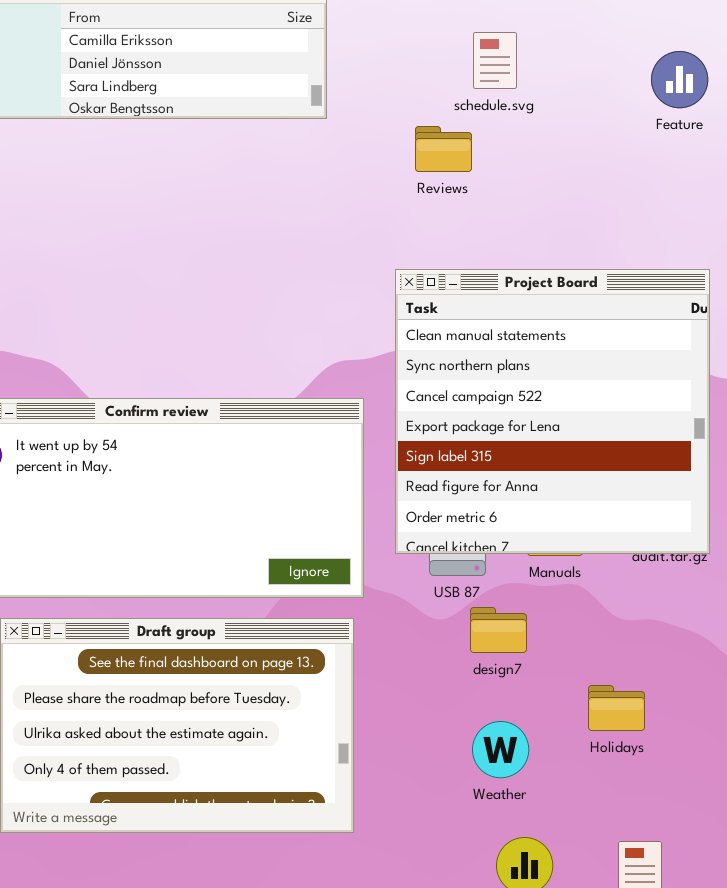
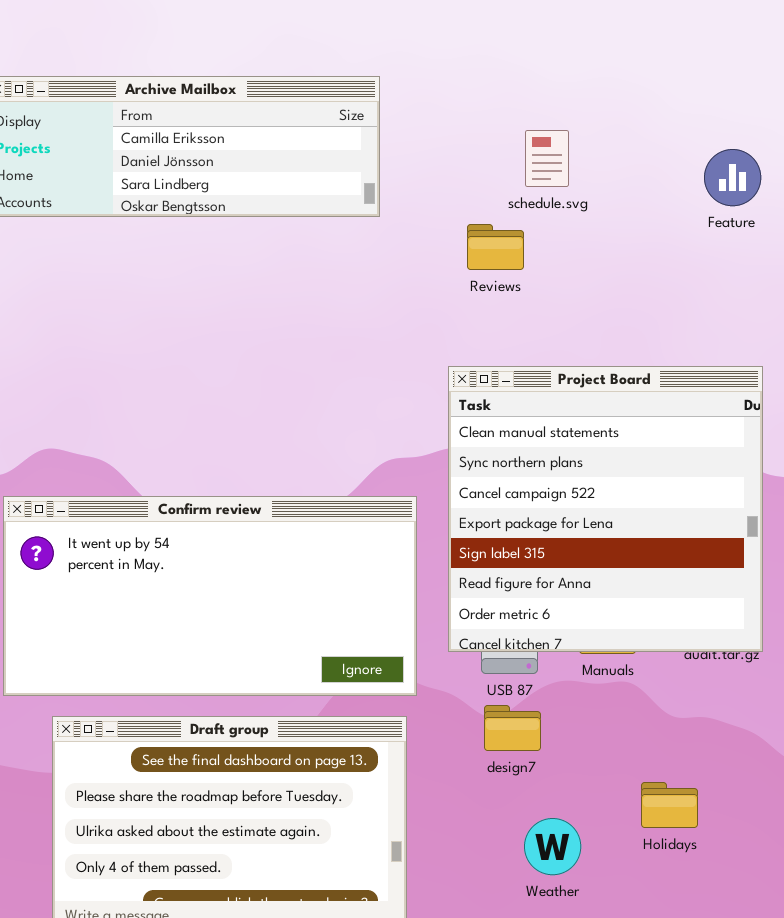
design7: [470,607,527,653] -> [484,705,541,751], moved

